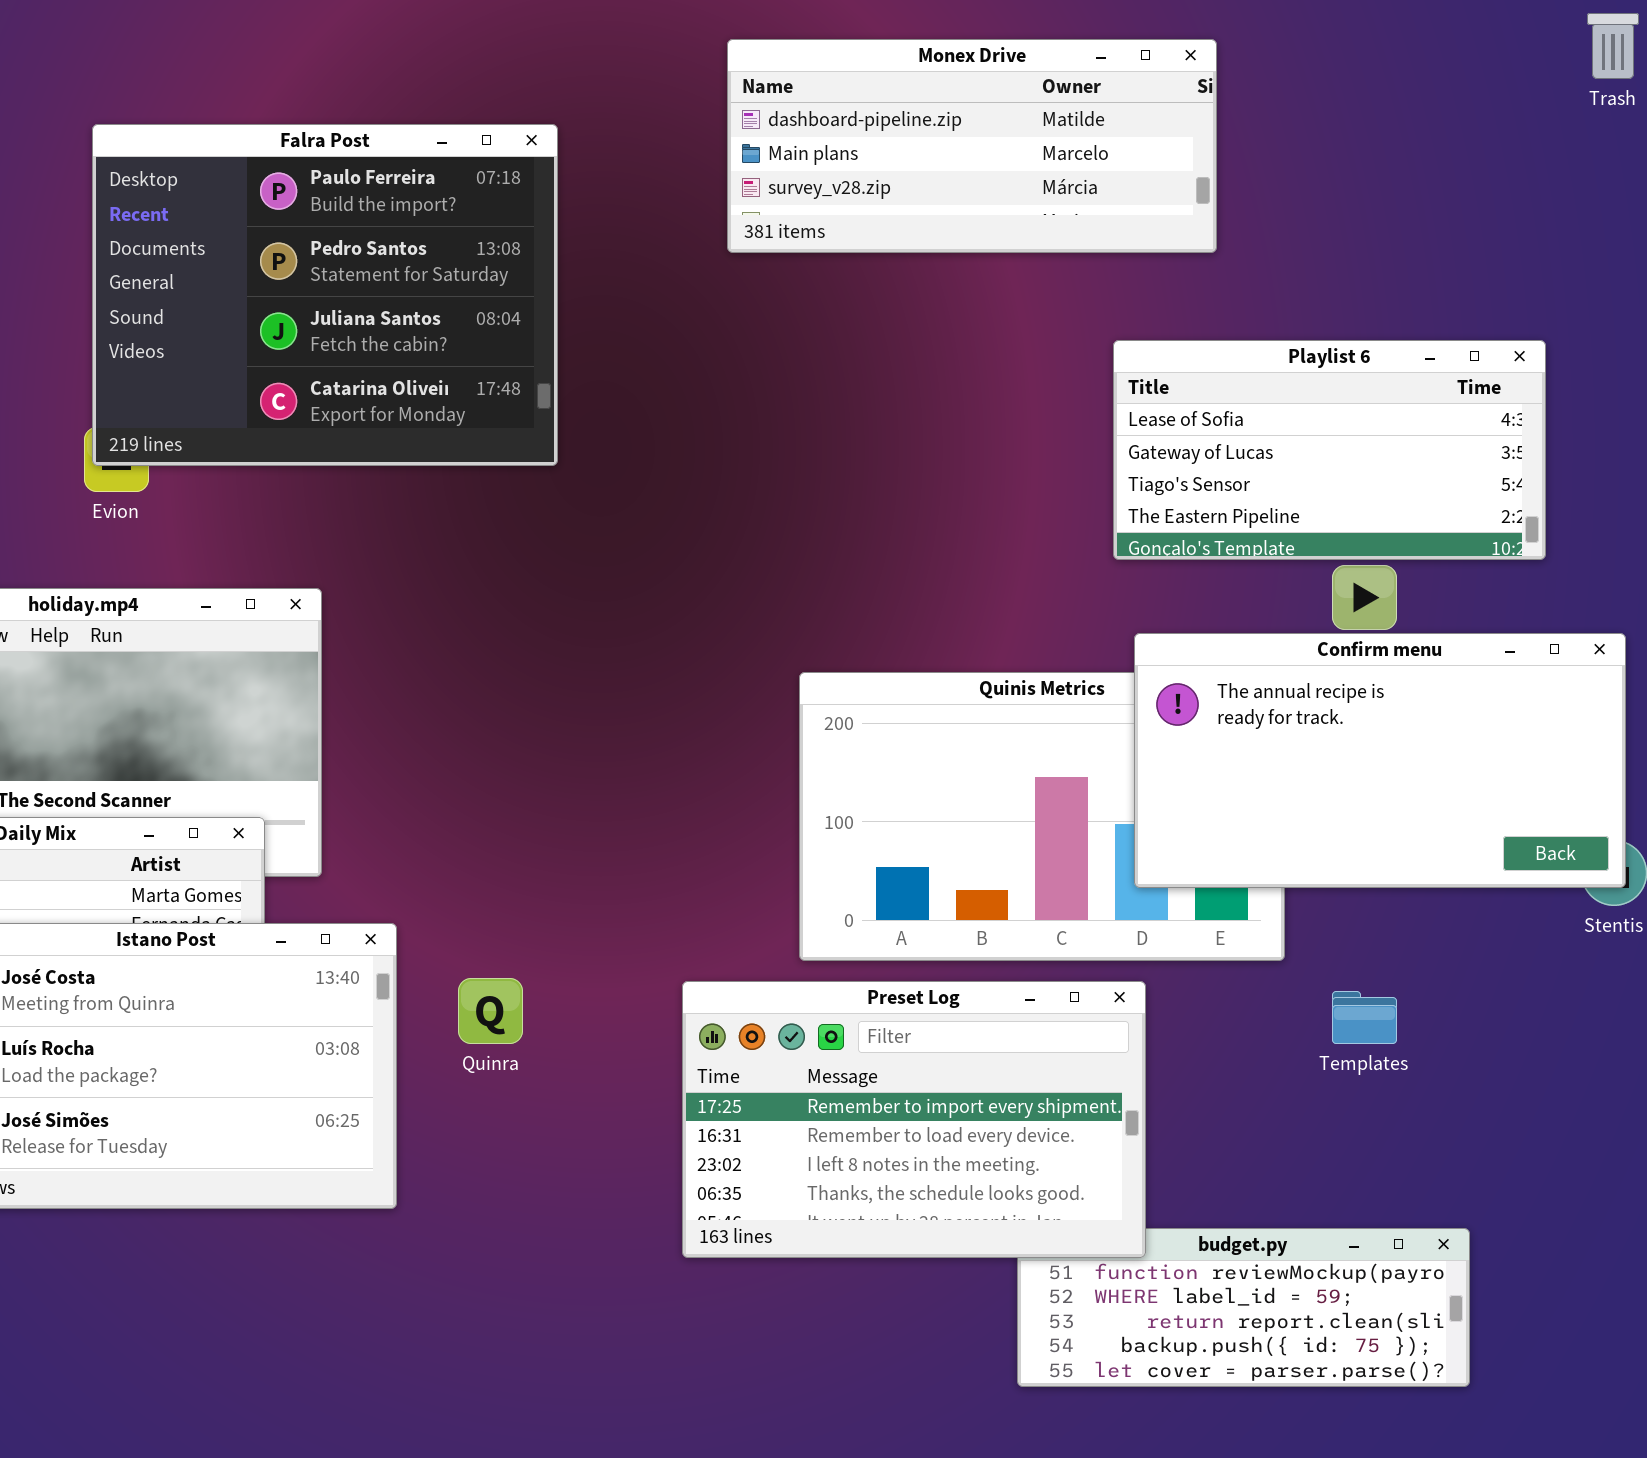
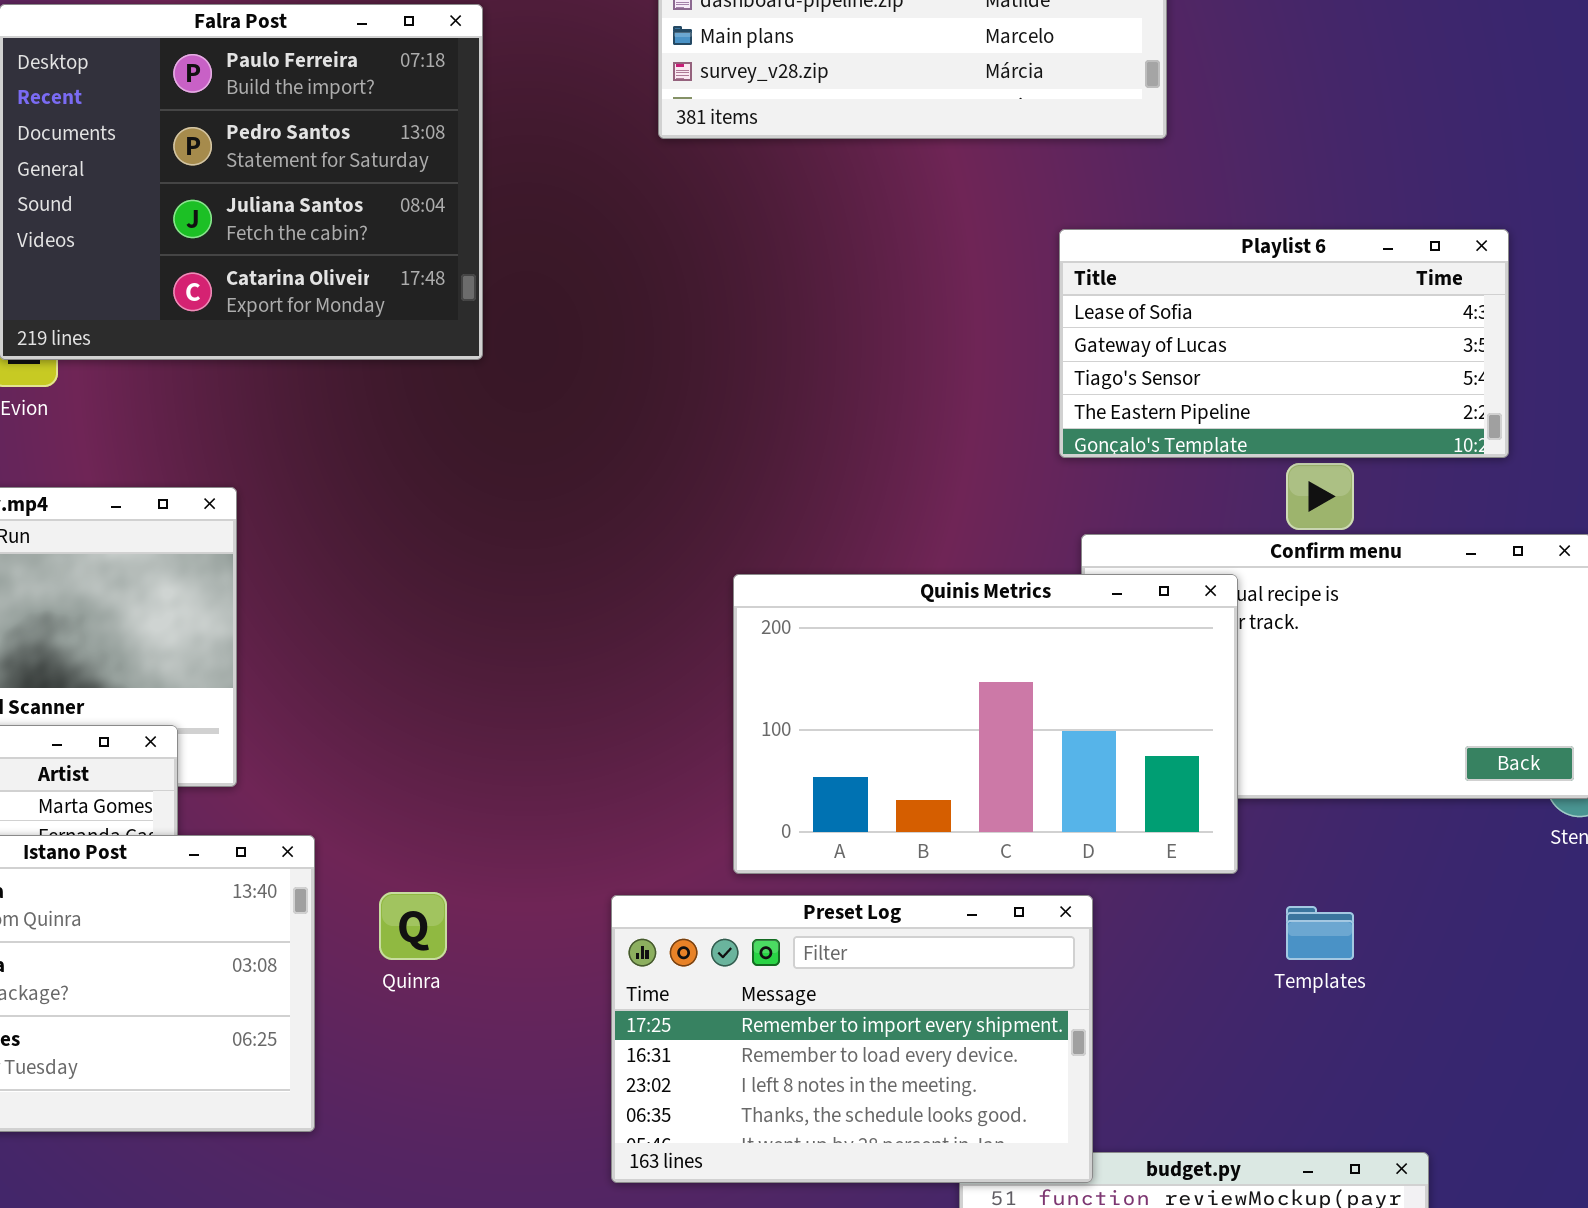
Quinis Metrics: [799,672,1285,961] -> [733,574,1238,874], raised

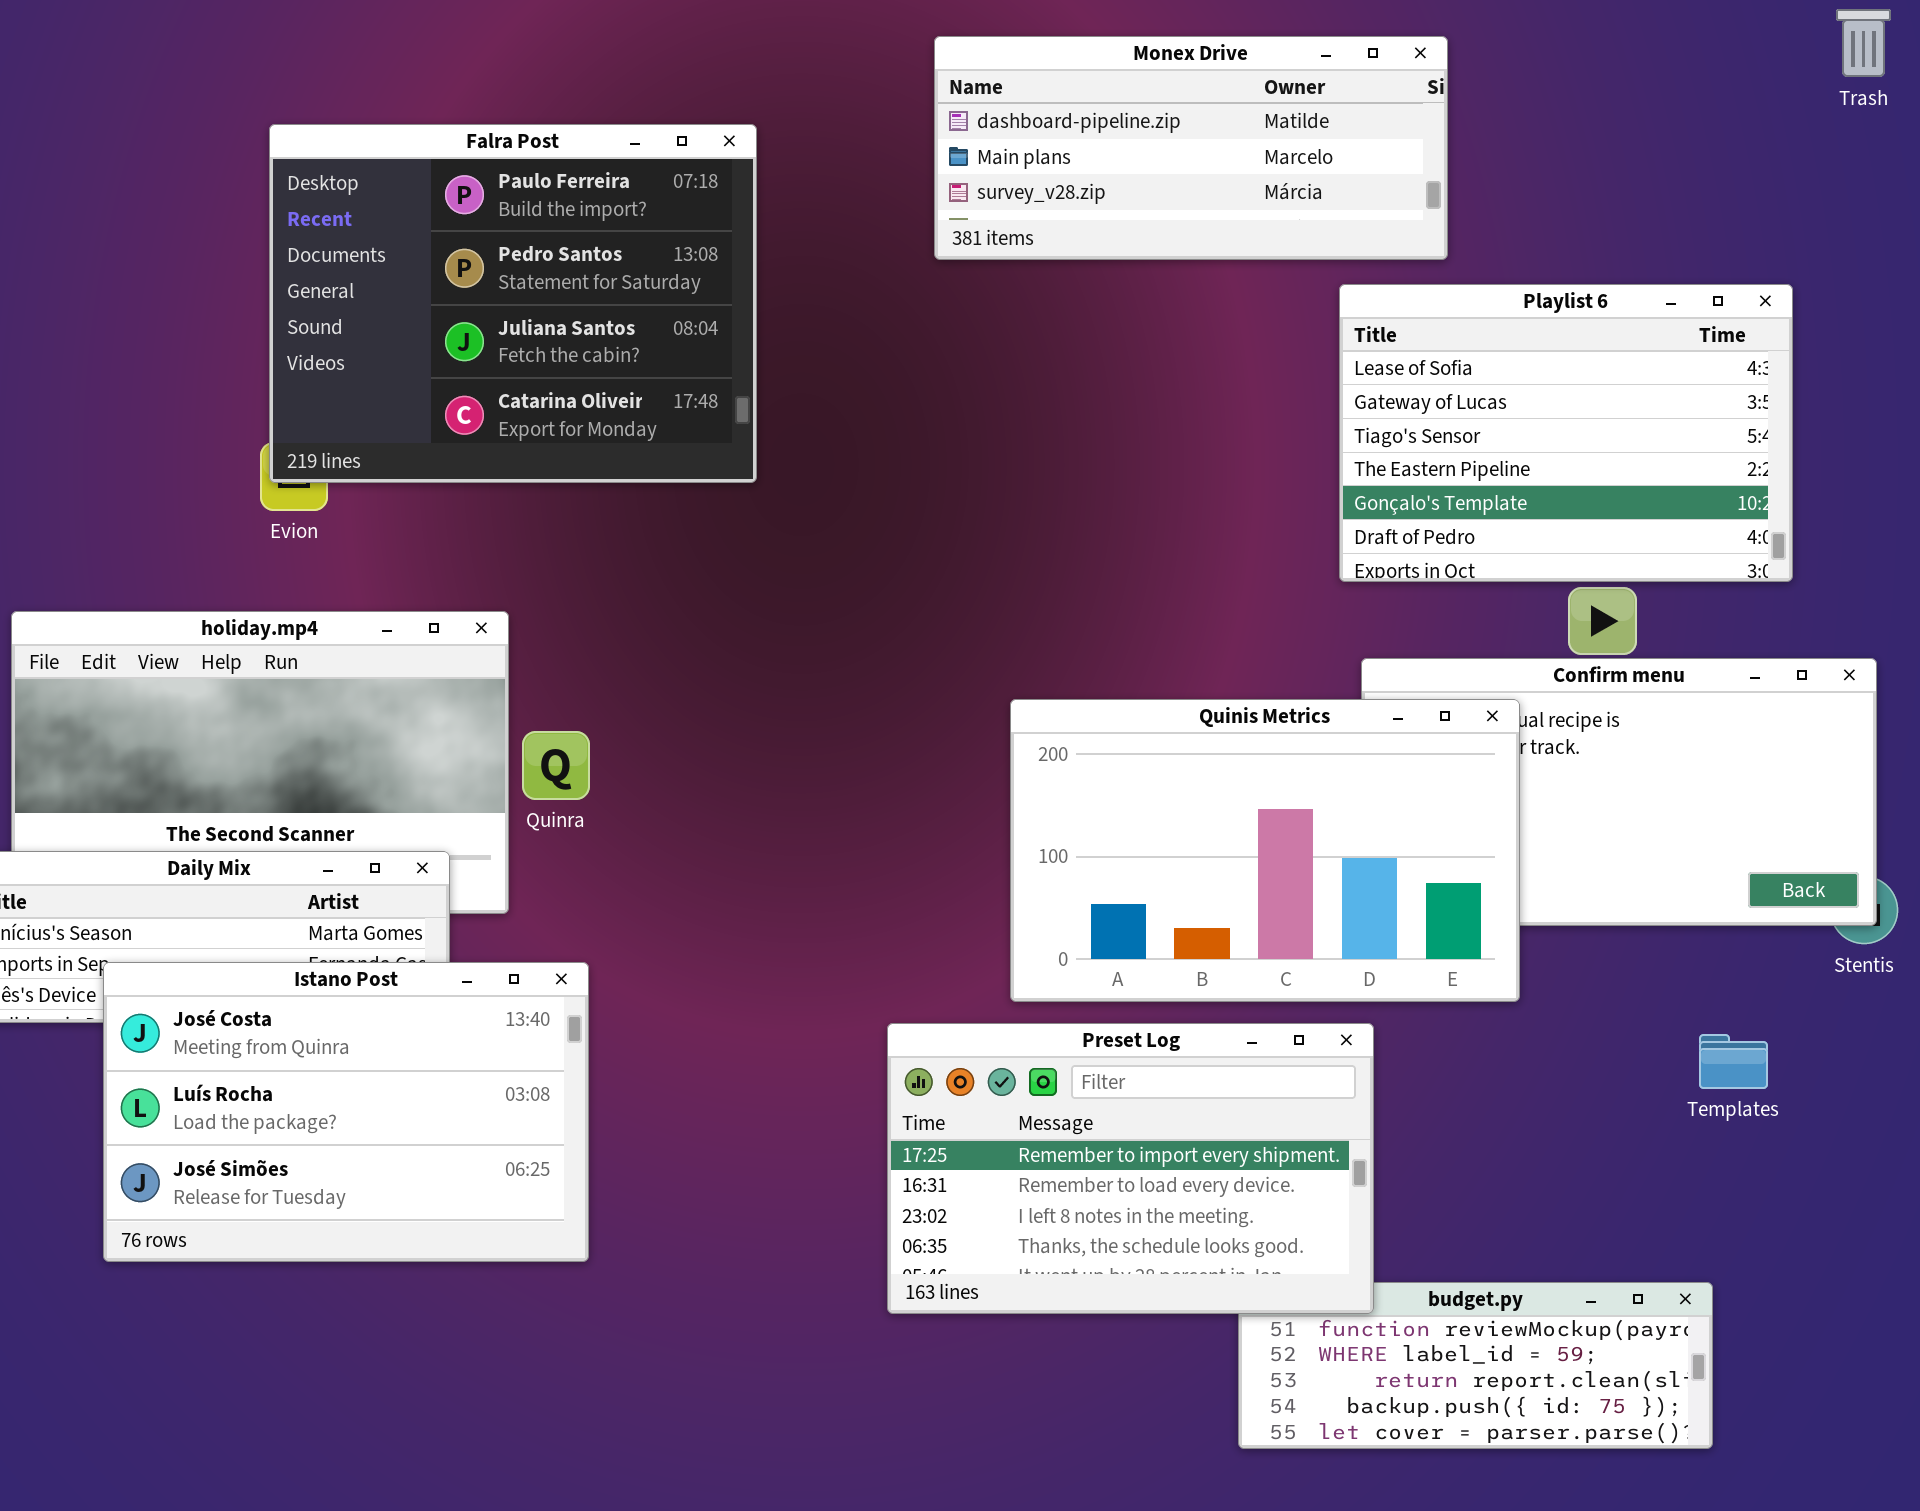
Playlist 6: [1059,229,1509,458] -> [1339,284,1793,582], resized
Quinra: [379,892,447,960] -> [522,731,590,800], moved
Templates: [1286,906,1354,960] -> [1699,1034,1768,1089], moved

